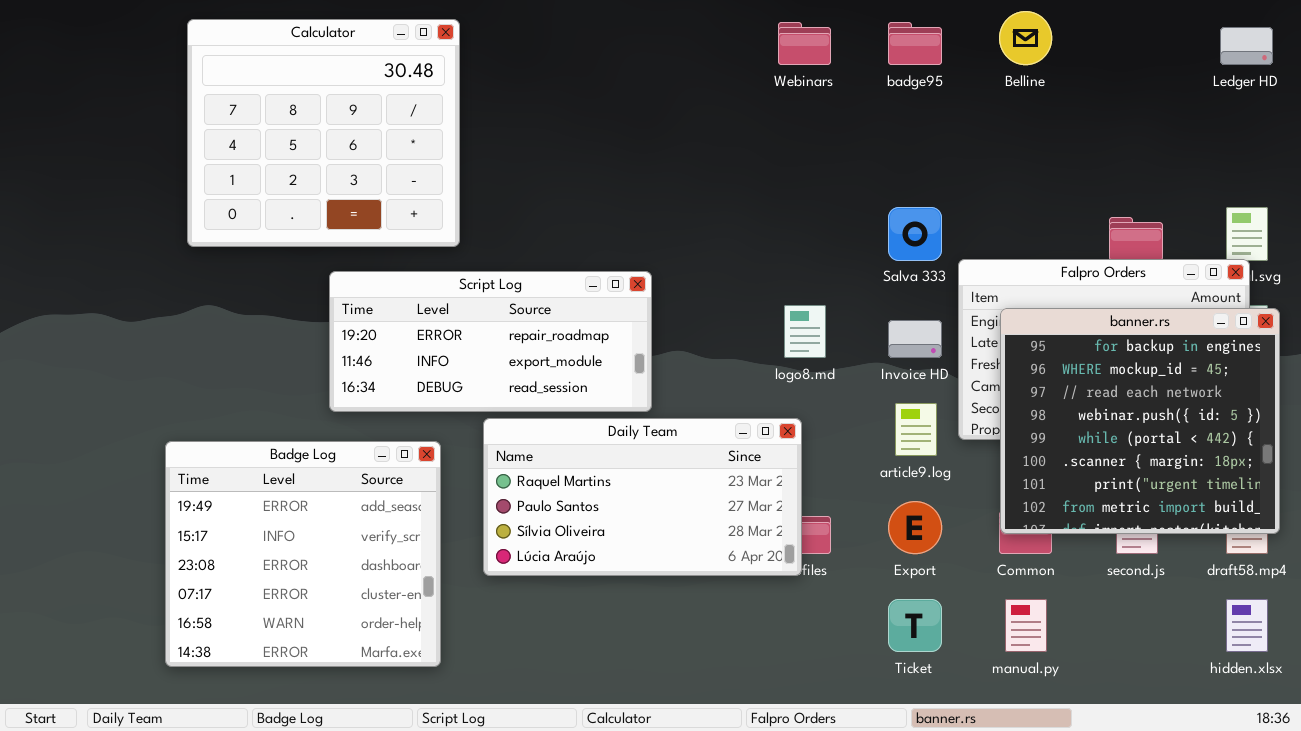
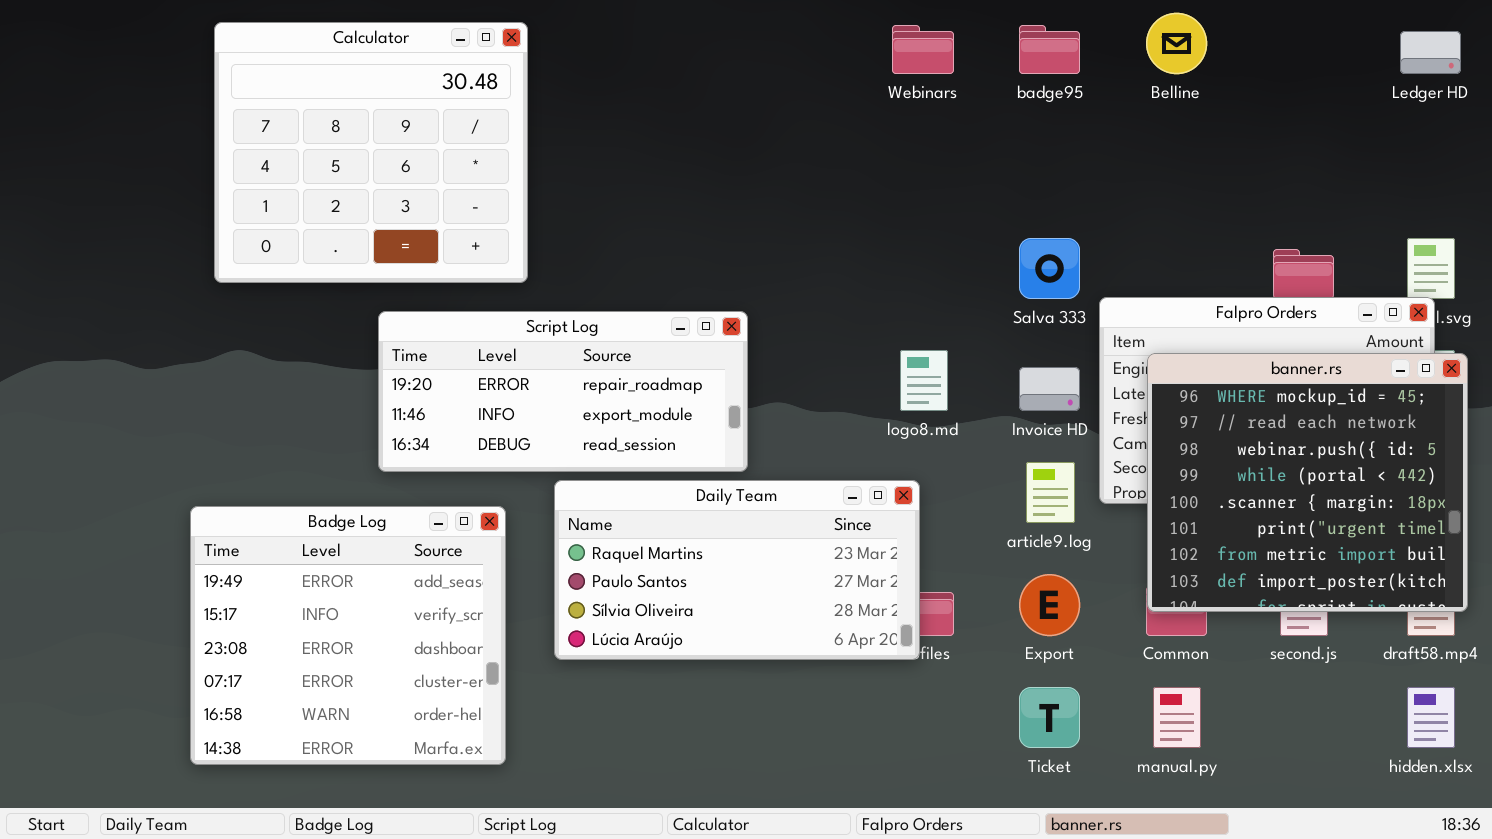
banner.rs: [1000,308,1280,534] -> [1147,353,1468,612], scrolled down 1 row

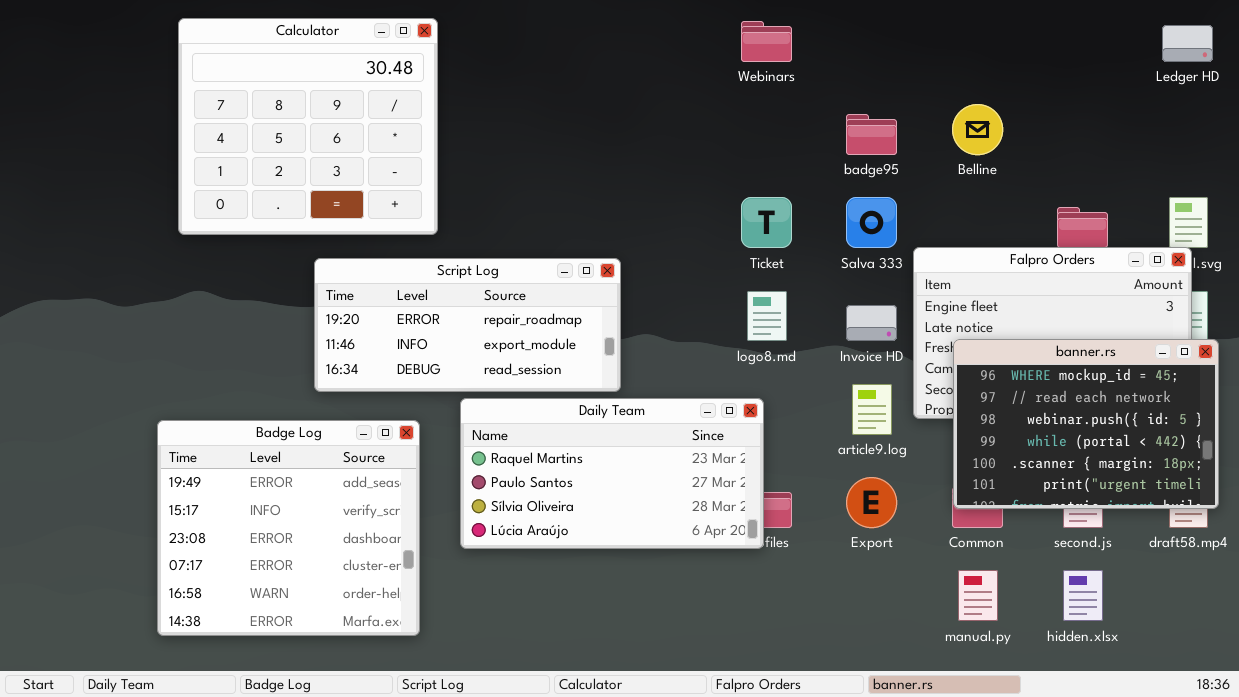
Belline: [1146,13,1207,74] -> [952,104,1003,155], moved
badge95: [1019,25,1080,74] -> [846,114,897,155], moved
banner.rs: [1147,353,1468,612] -> [953,339,1219,509], resized
Ticket: [1019,687,1080,748] -> [741,197,792,248], moved
hidden.xlsx: [1407,687,1455,748] -> [1063,570,1103,621], moved

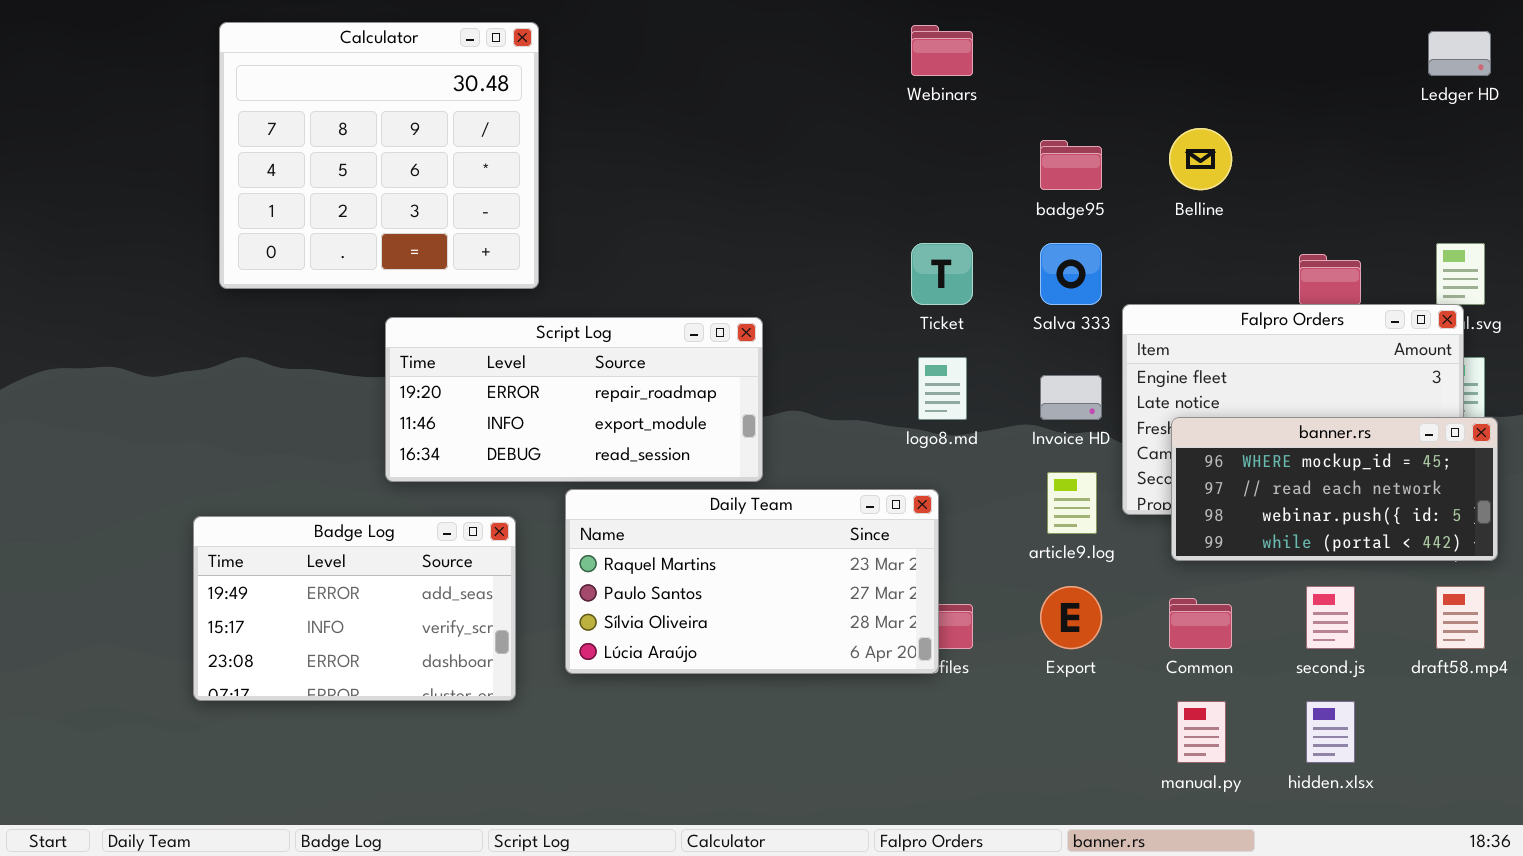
banner.rs: [953,339,1219,509] -> [1171,417,1498,561], resized
Badge Log: [157,420,420,636] -> [193,516,516,701], resized

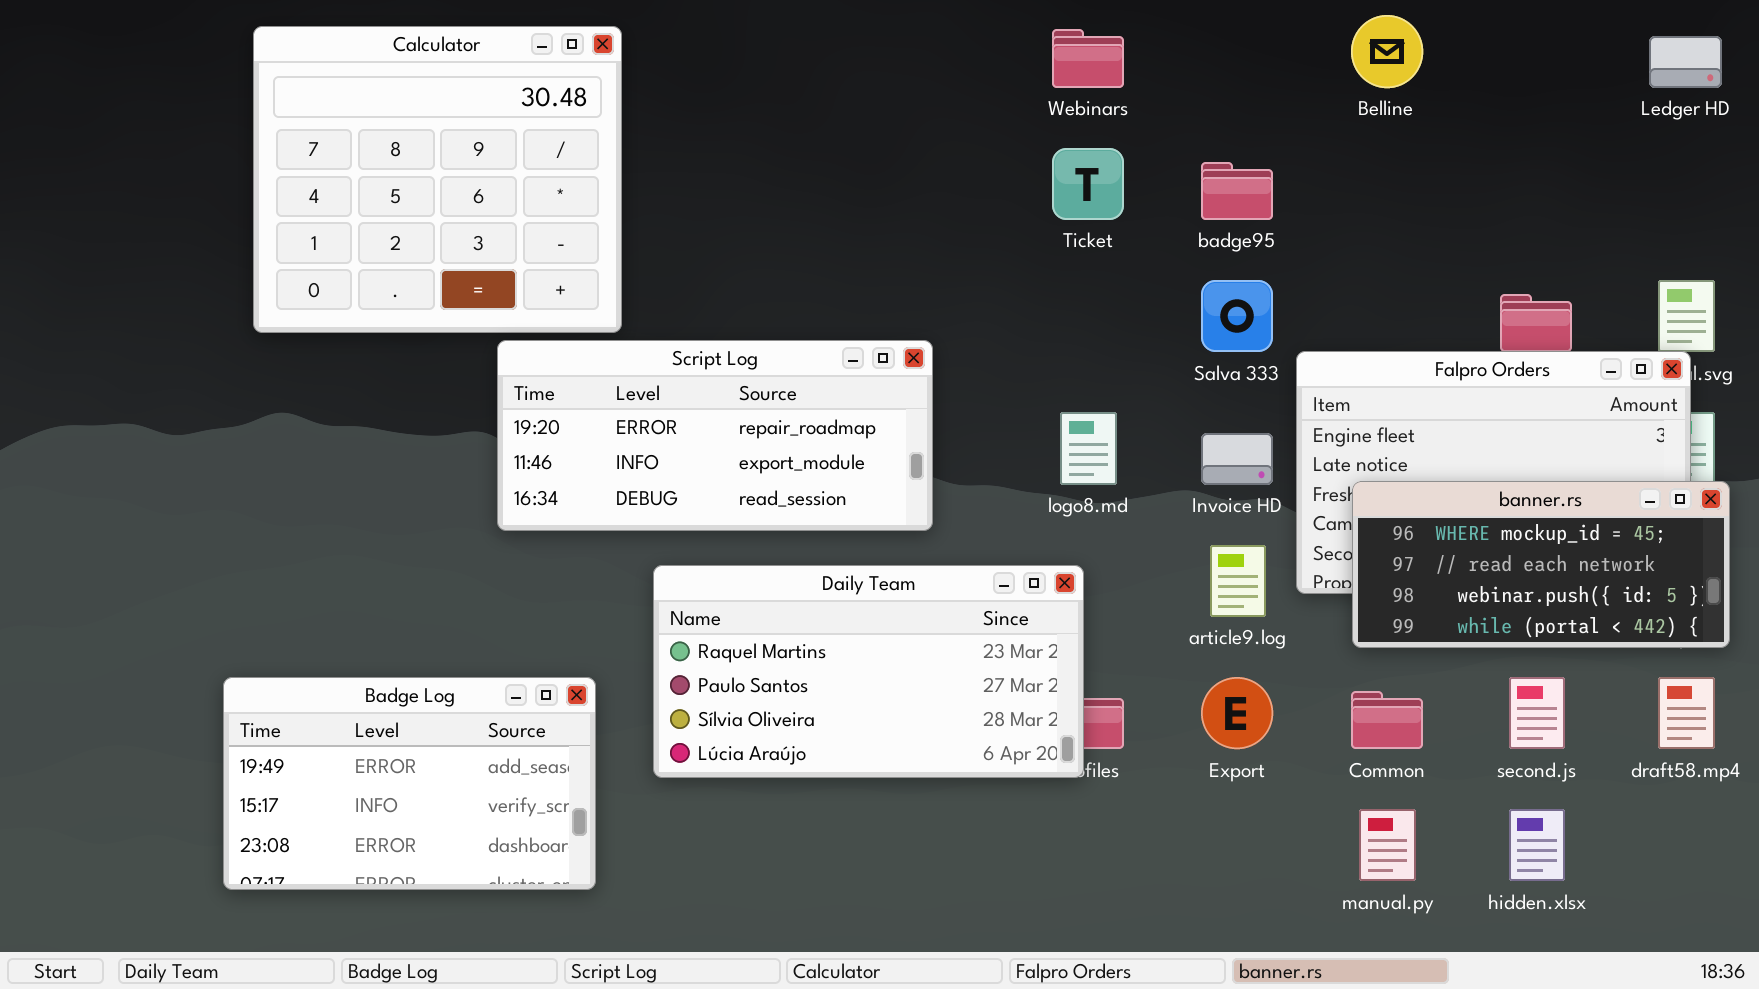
Belline: [1169,128,1232,190] -> [1351,15,1423,88], moved
Ticket: [911,243,973,305] -> [1052,148,1124,220], moved
Script Log: [385,317,763,482] -> [497,340,933,531], moved
Badge Log: [193,516,516,701] -> [223,677,596,890], moved

